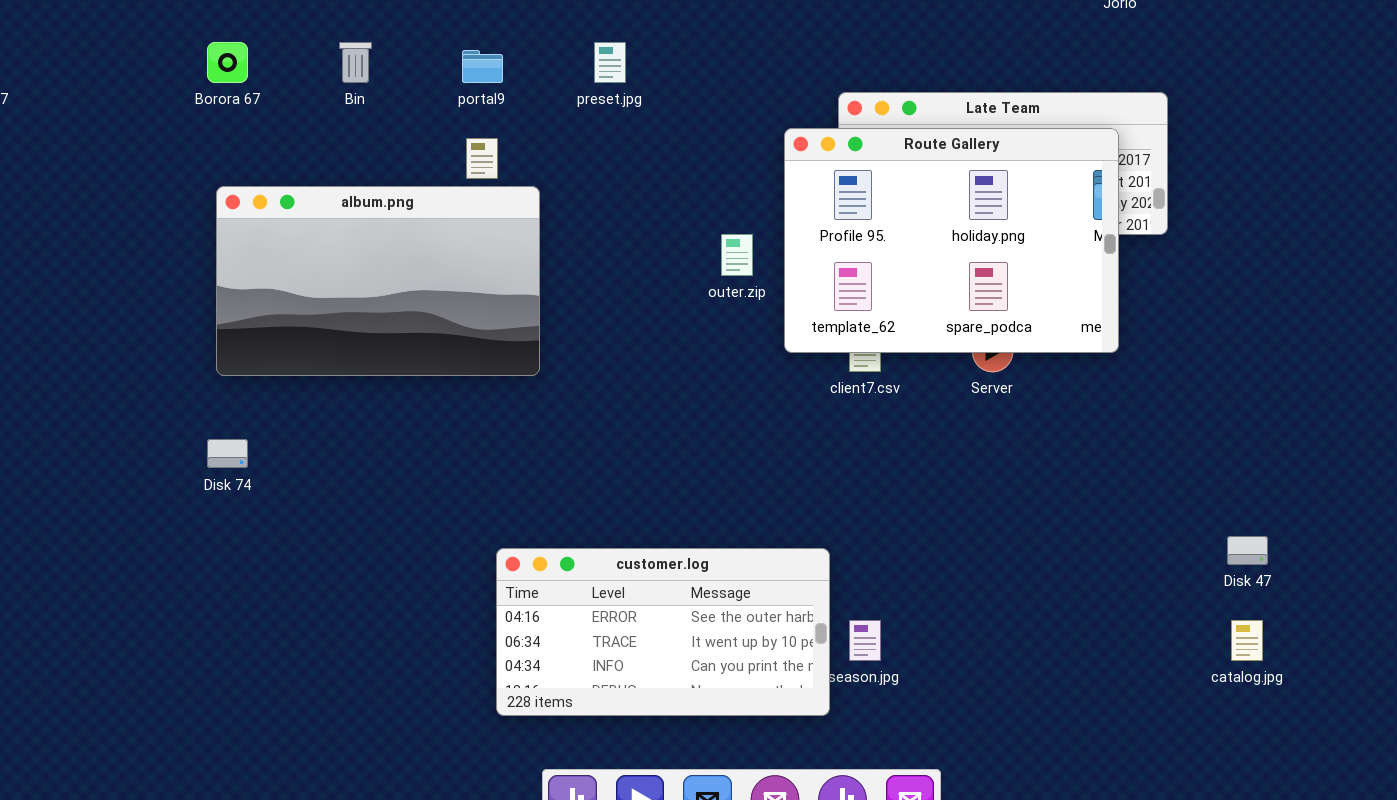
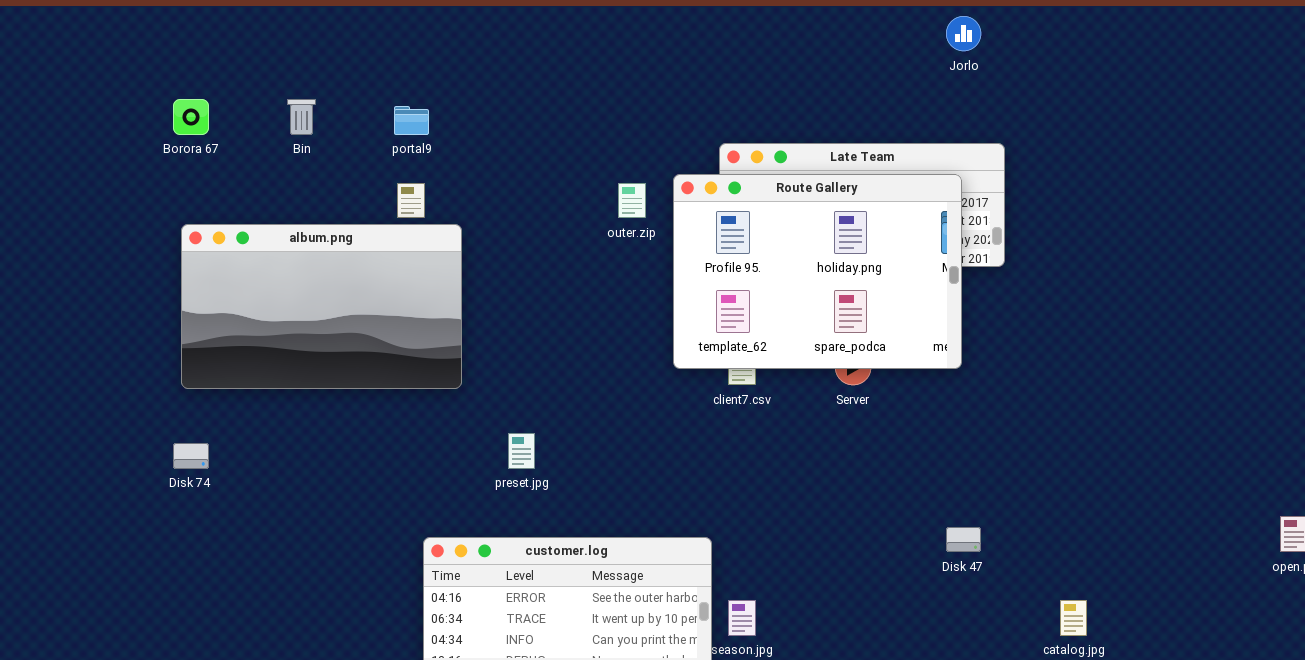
preset.jpg: [594,42,626,83] -> [508,433,535,469], moved
outer.zip: [721,234,753,276] -> [618,183,646,218], moved
Disk 47: [1227,536,1268,565] -> [946,527,981,552], moved

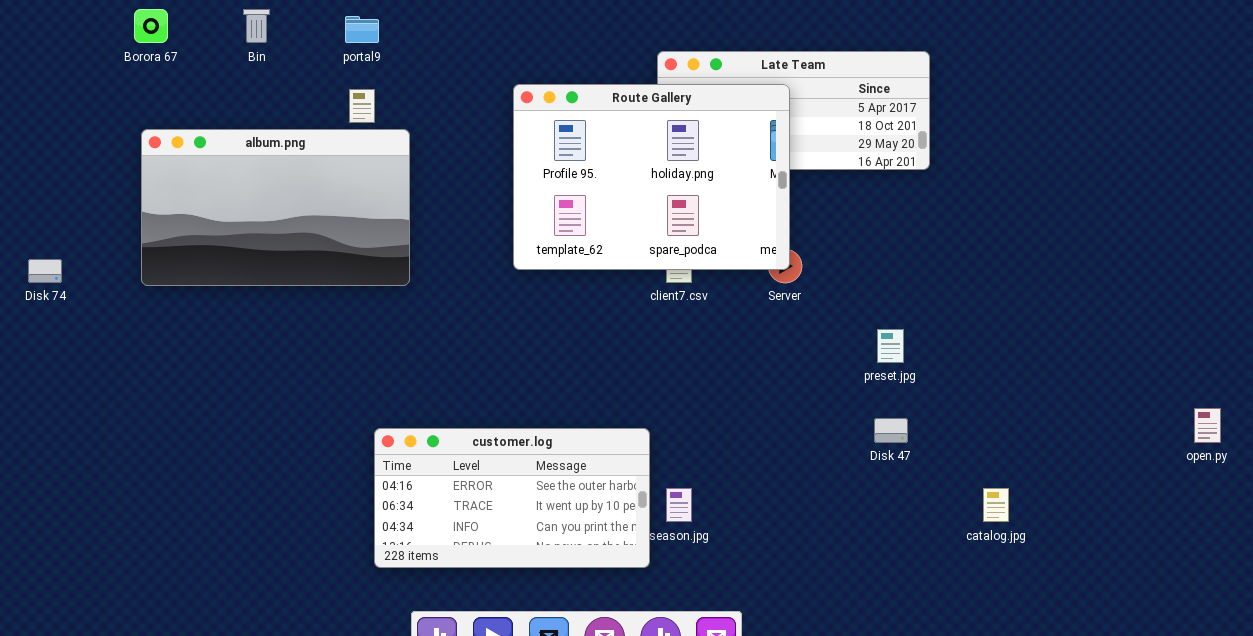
Route Gallery: [673,174,962,369] -> [513,84,790,270], moved
preset.jpg: [508,433,535,469] -> [877,329,904,363], moved
Disk 74: [173,443,209,469] -> [28,259,62,283], moved

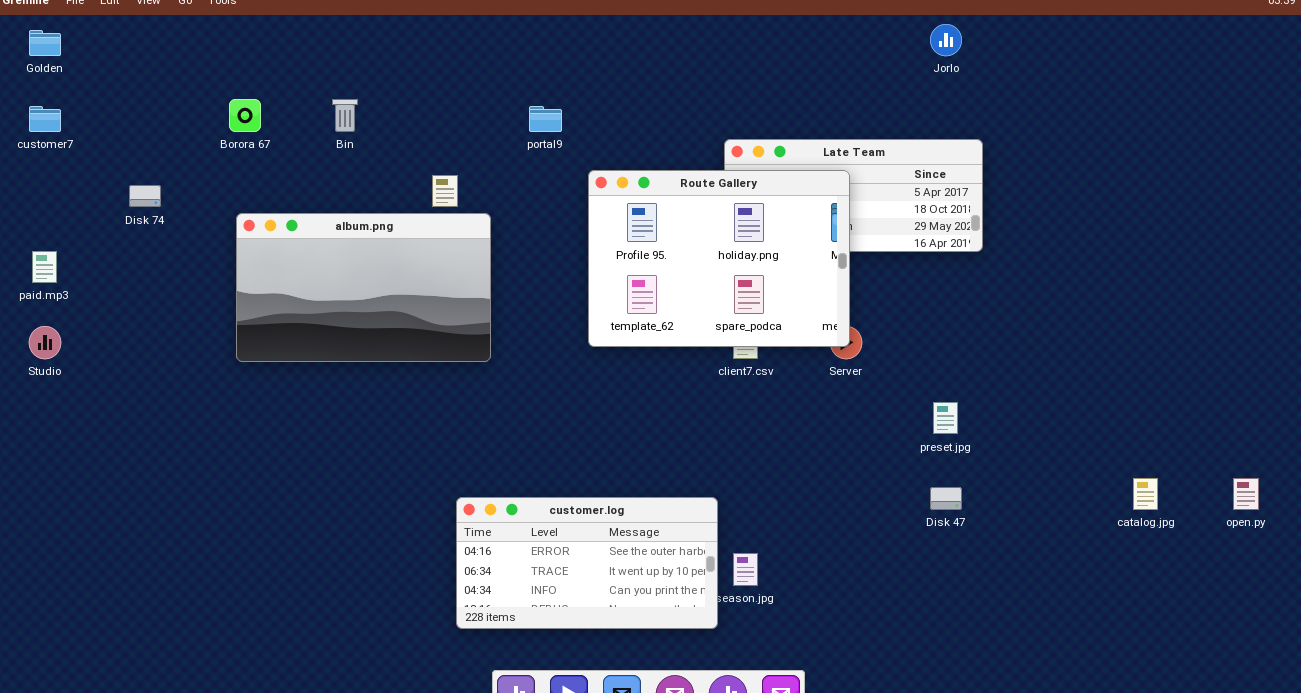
portal9: [345,16,379,43] -> [529,106,562,132], moved
Disk 74: [28,259,62,283] -> [129,185,161,207], moved
catalog.jpg: [983,488,1009,522] -> [1133,478,1158,510], moved

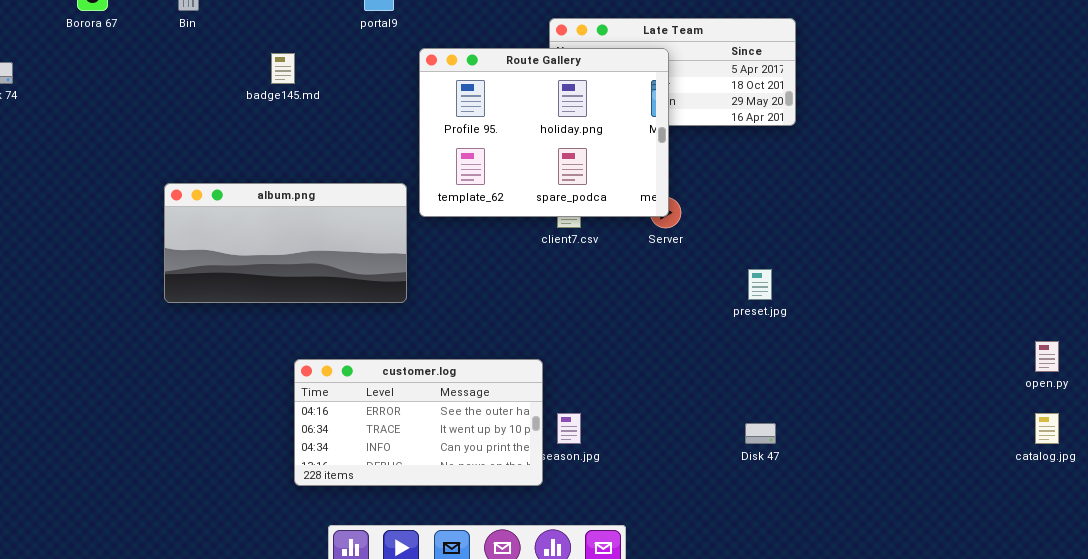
album.png: [236,213,491,362] -> [164,183,407,303], moved, resized
catalog.jpg: [1133,478,1158,510] -> [1035,413,1059,444], moved
Disk 47: [930,487,962,510] -> [745,423,776,444], moved

